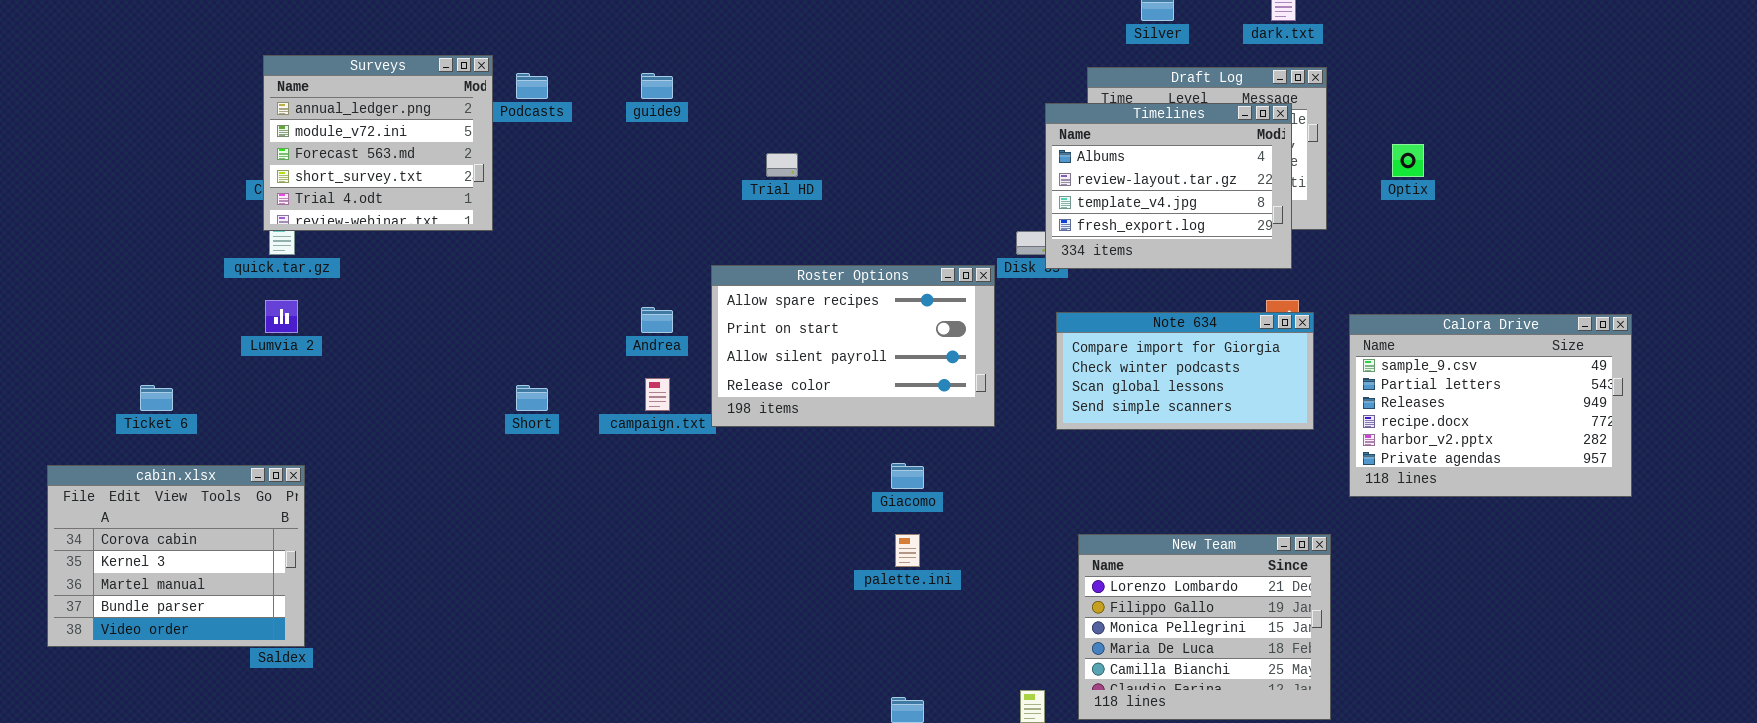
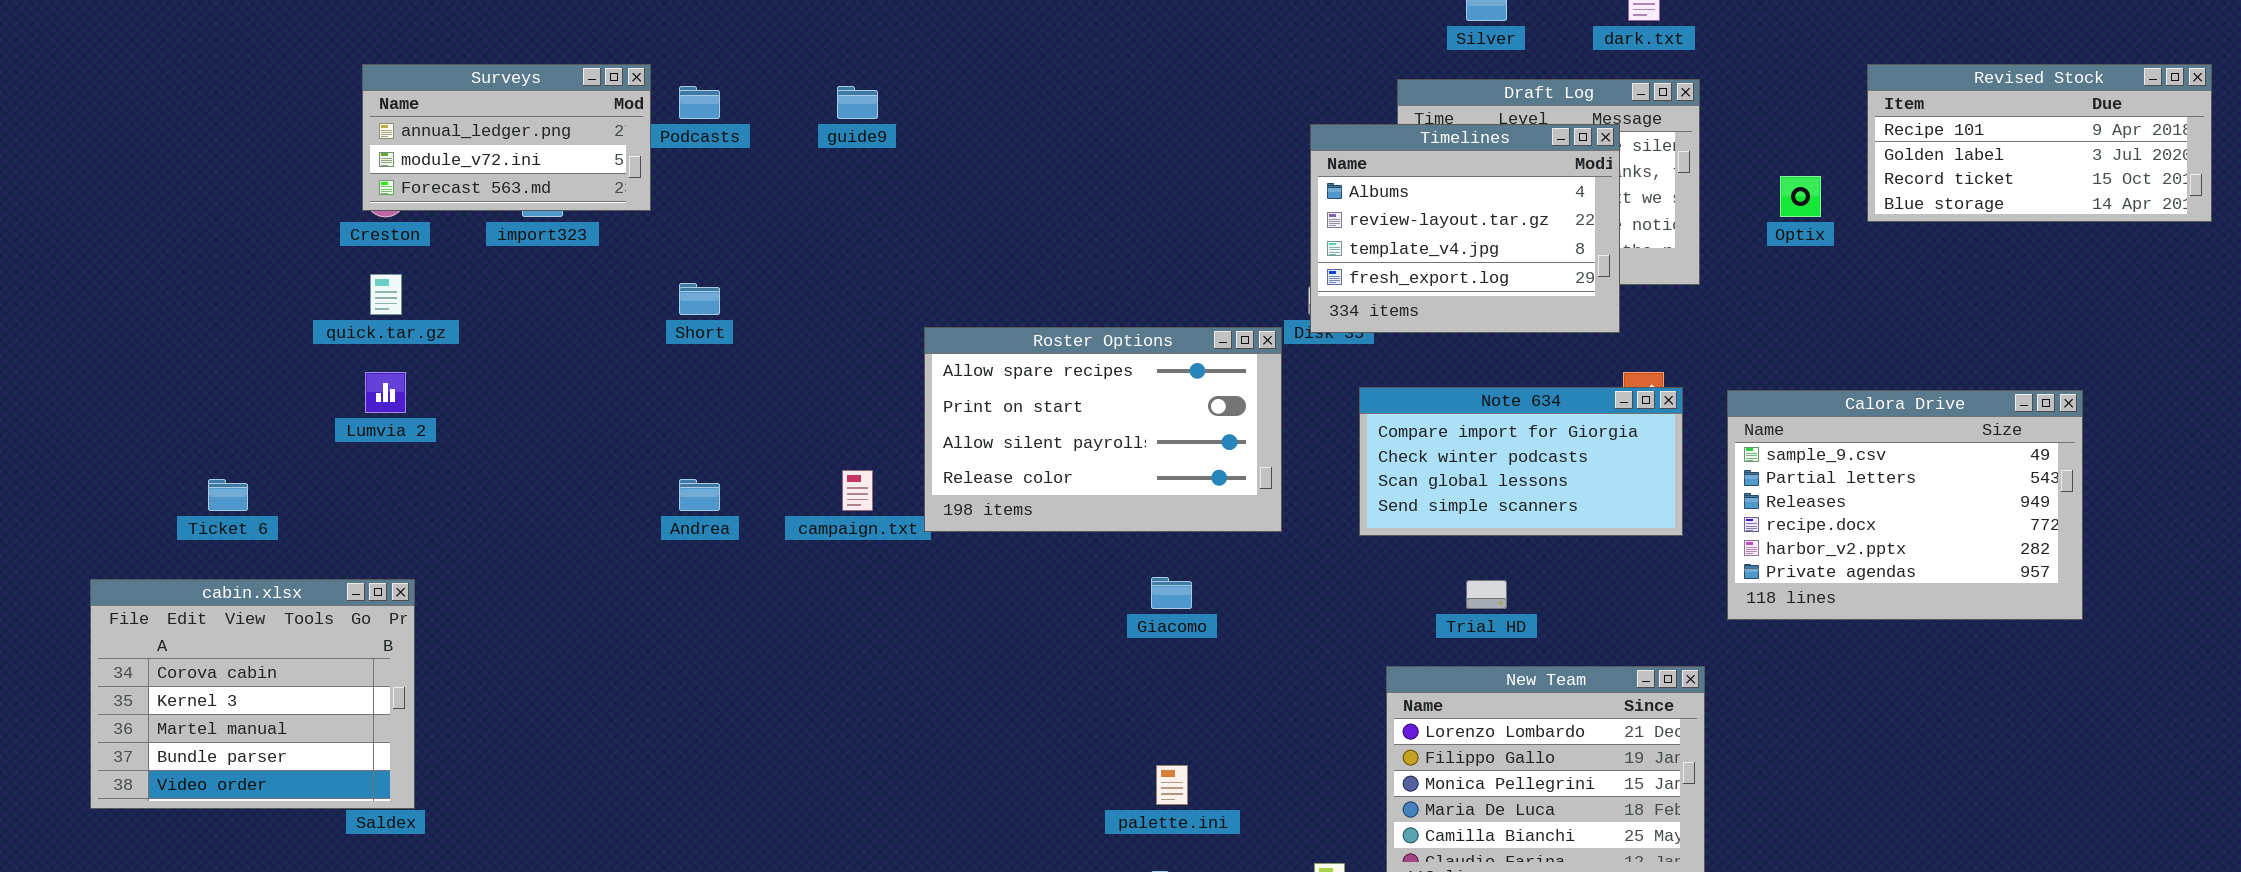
Surveys: [263,55,493,231] -> [362,64,651,211], resized
Revised Stock: none -> [1867,64,2212,222], opened
Timelines: [1045,103,1292,269] -> [1310,124,1620,333], moved
Trial HD: [766,153,798,177] -> [1466,580,1507,609], moved
Andrea: [641,307,673,333] -> [679,479,720,511], moved
Short: [516,385,548,411] -> [679,283,720,315], moved
palette.ini: [895,534,920,567] -> [1156,765,1188,805], moved

